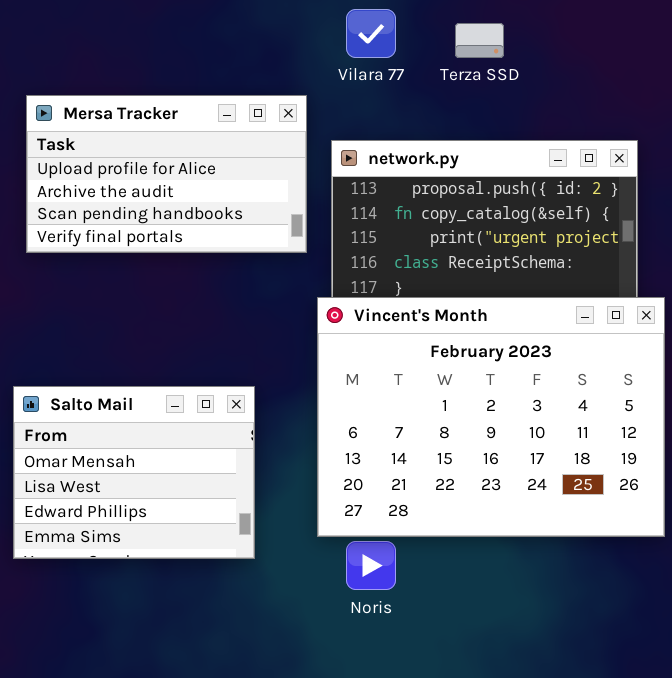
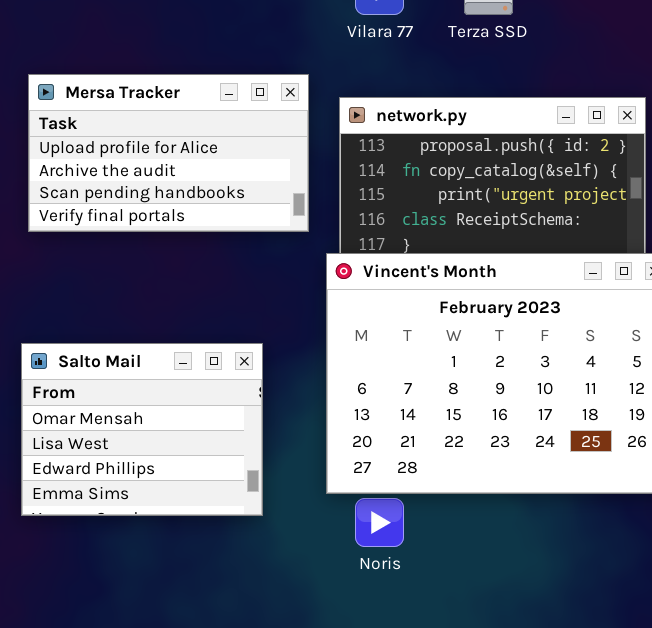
Mersa Tracker: [26,95,307,253] -> [28,74,309,232], moved

